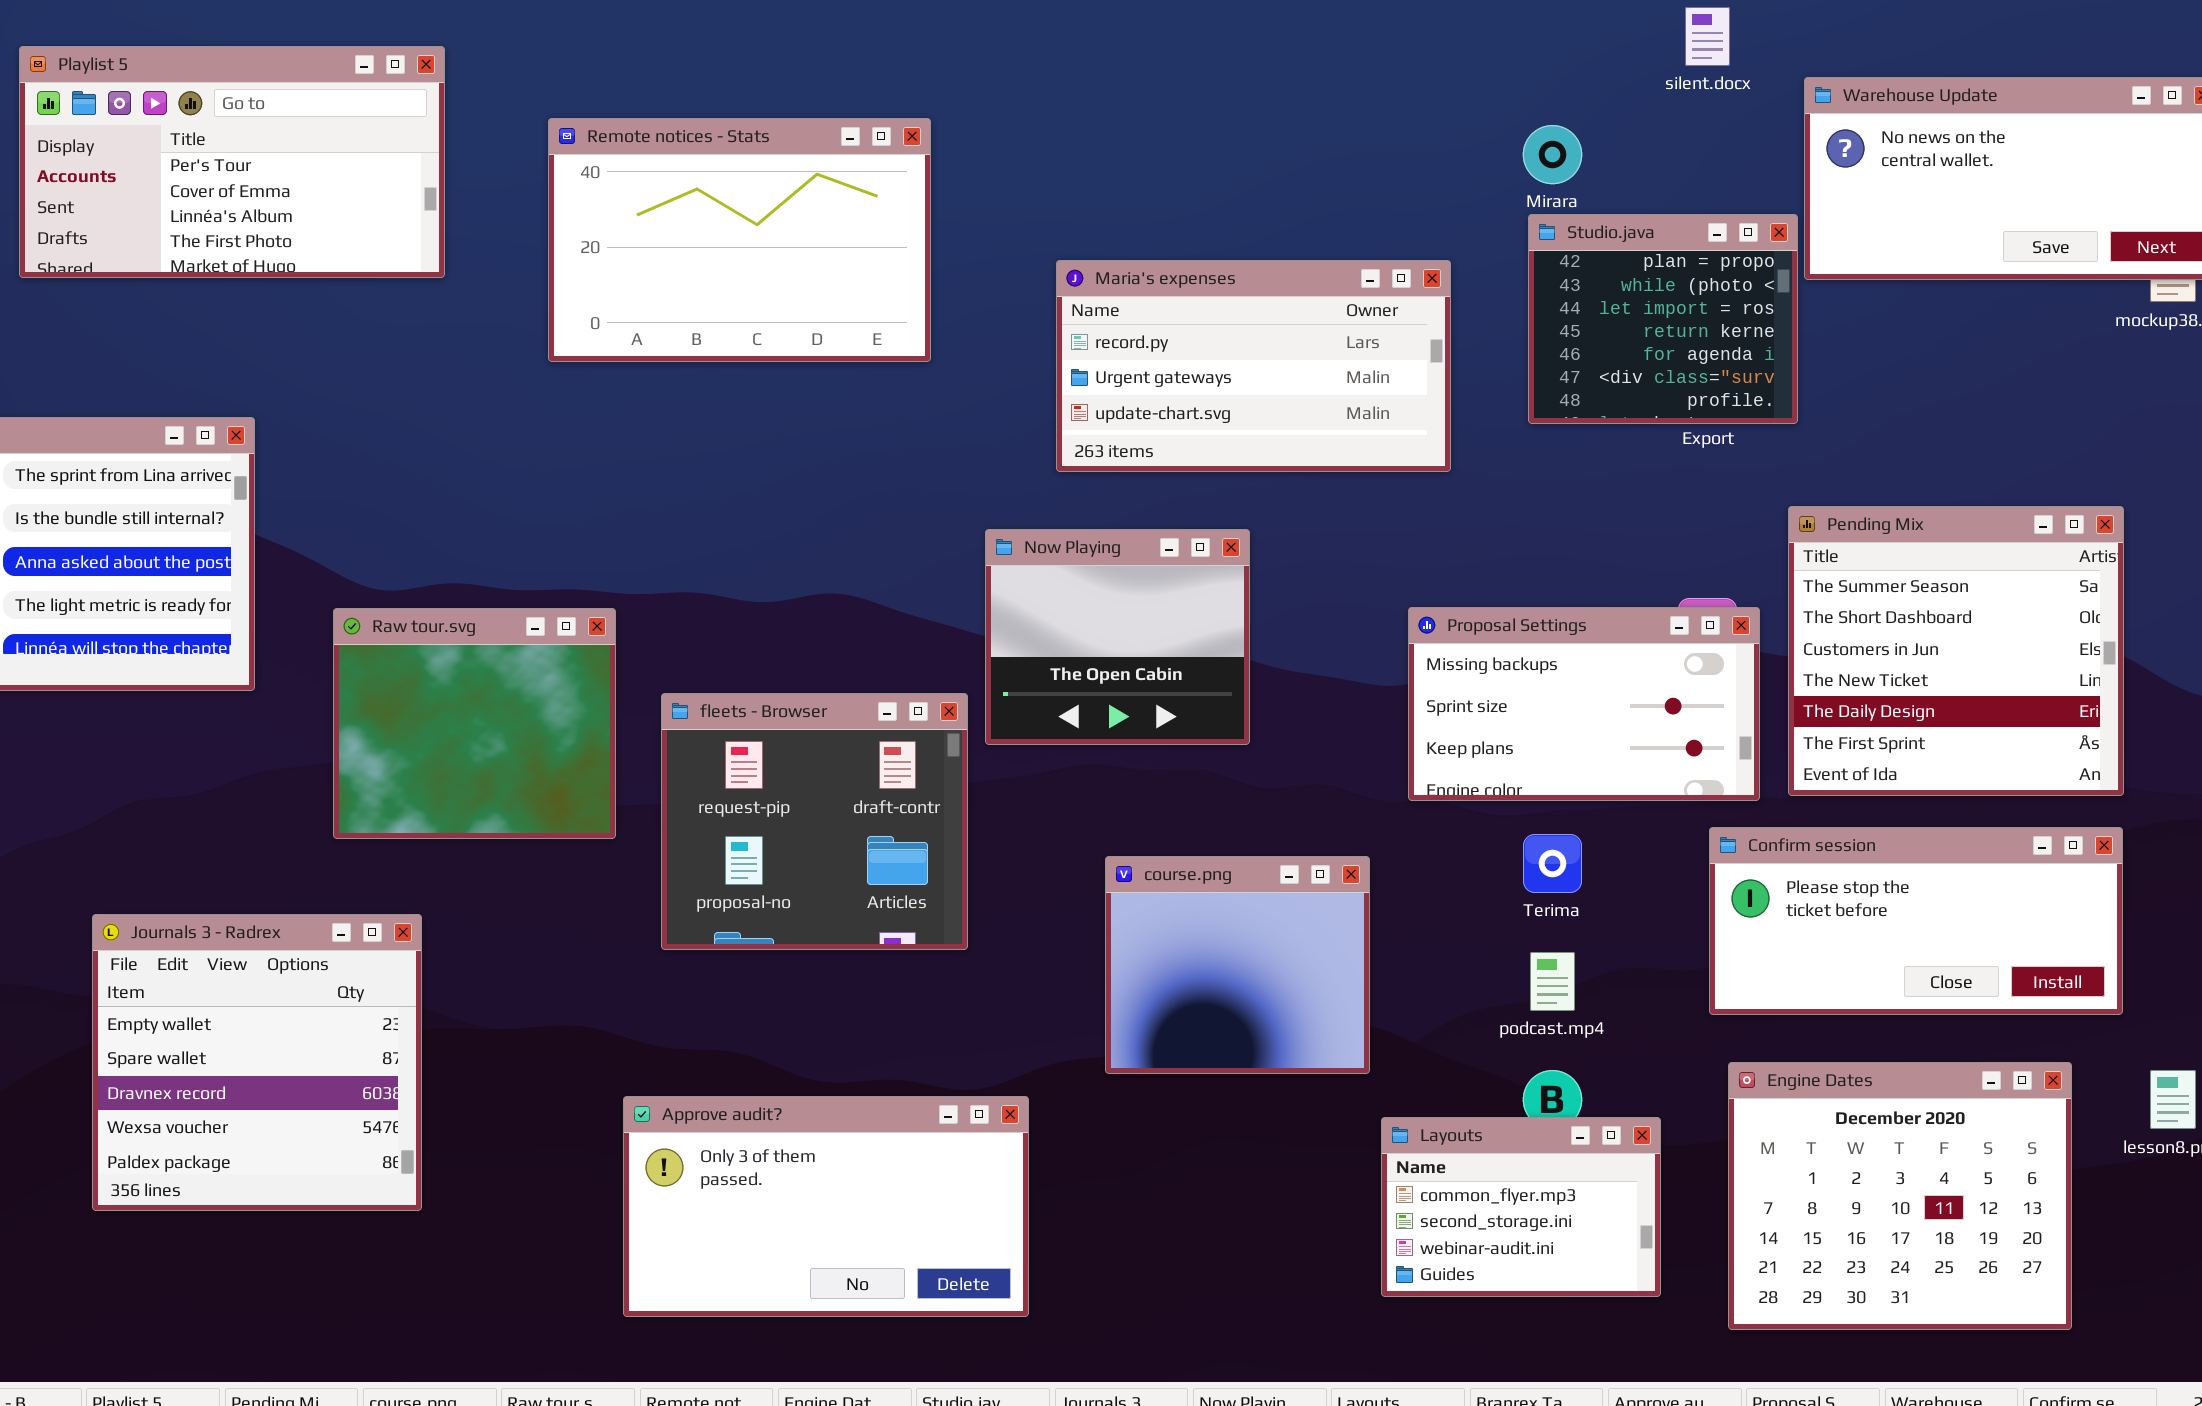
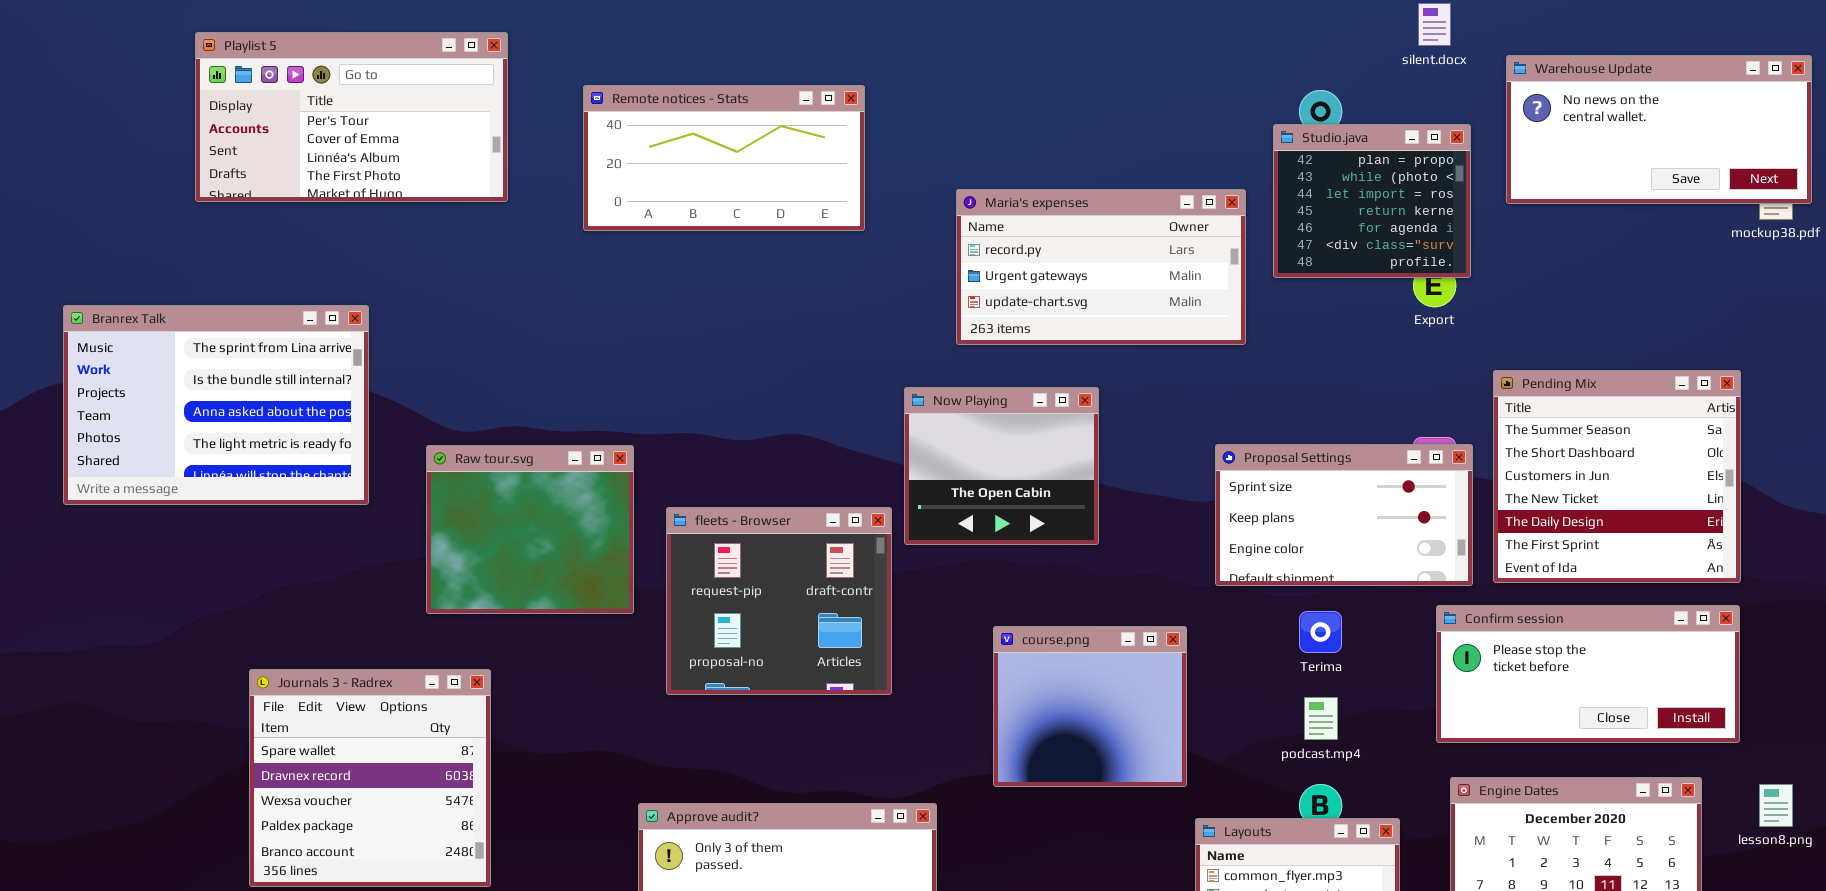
Remote notices - Stats: [548,118,931,362] -> [583,85,865,231], resized
Studio.java: [1528,214,1798,424] -> [1273,124,1471,278], moved
Proposal Settings: [1408,607,1760,801] -> [1215,444,1473,586], scrolled down 1 row
Journals 3 - Radrex: [92,914,422,1211] -> [249,669,491,887], scrolled down 1 row

